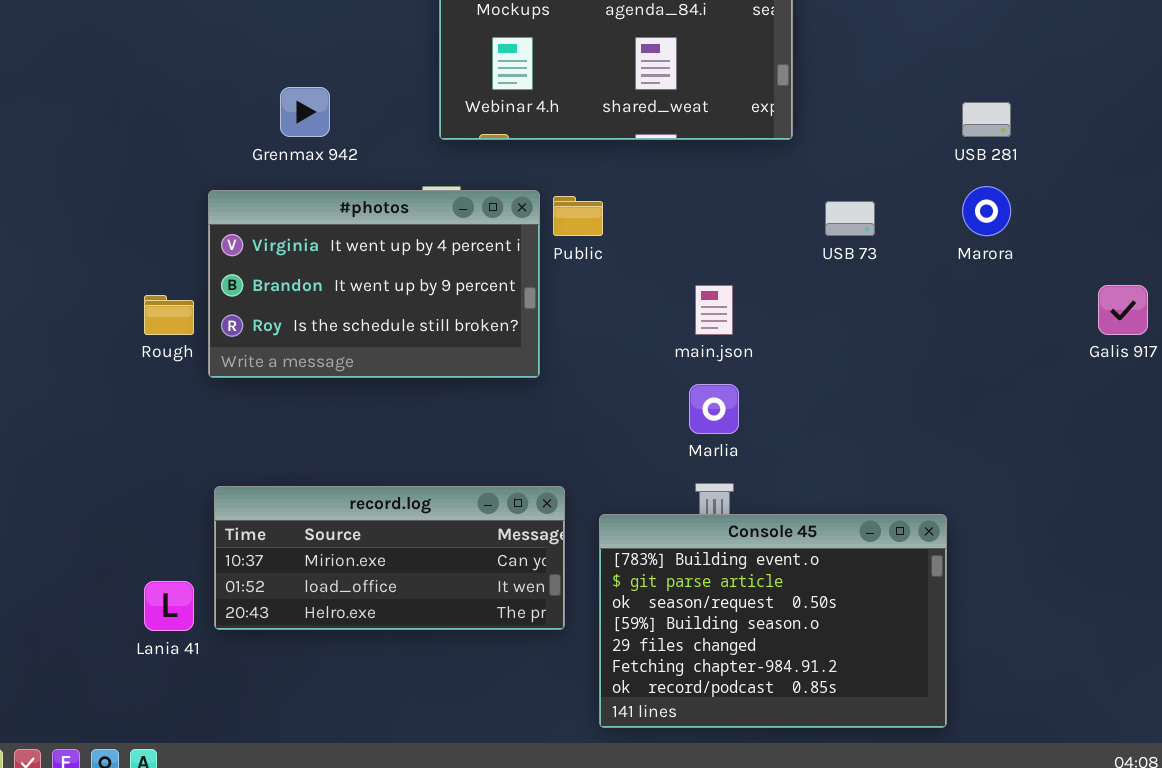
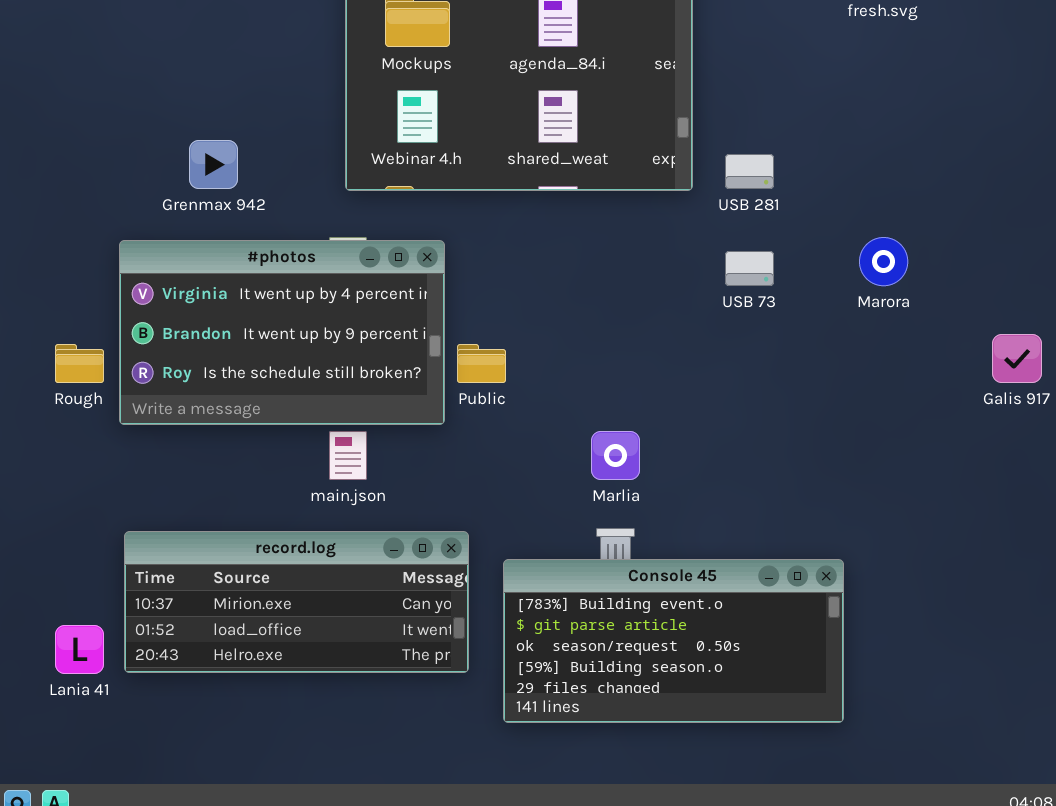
USB 281: [962,102,1011,137] -> [725,154,774,189], moved
Public: [553,196,603,236] -> [457,344,506,383], moved
main.json: [695,285,733,335] -> [329,431,367,480], moved
Console 45: [599,514,947,728] -> [503,559,844,723], resized

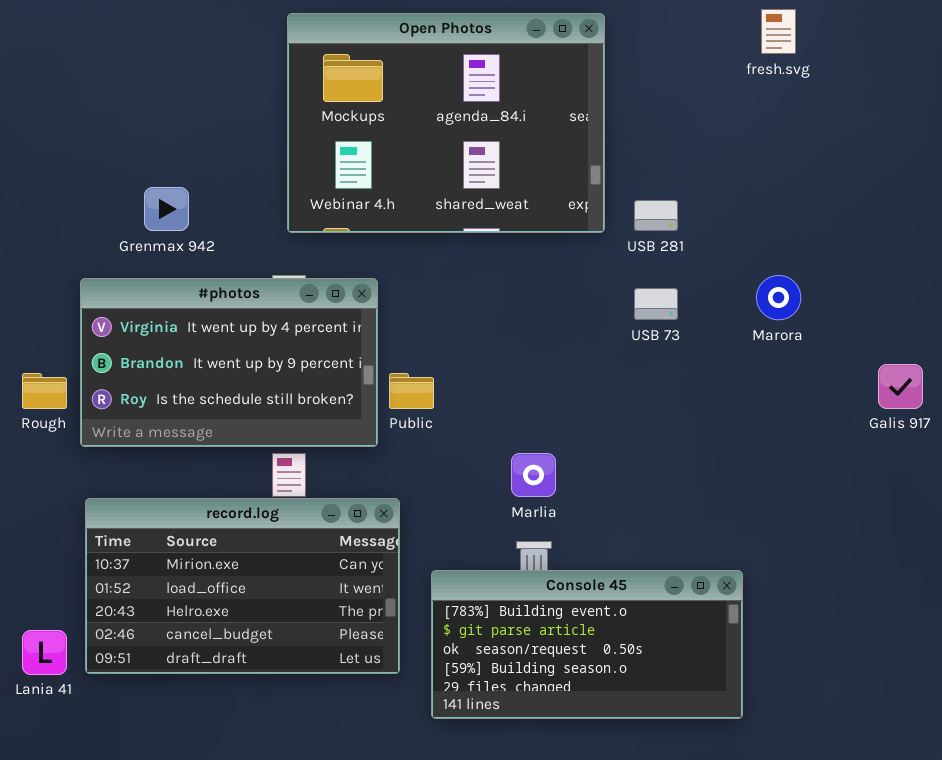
record.log: [124,531,469,673] -> [85,498,400,674], resized

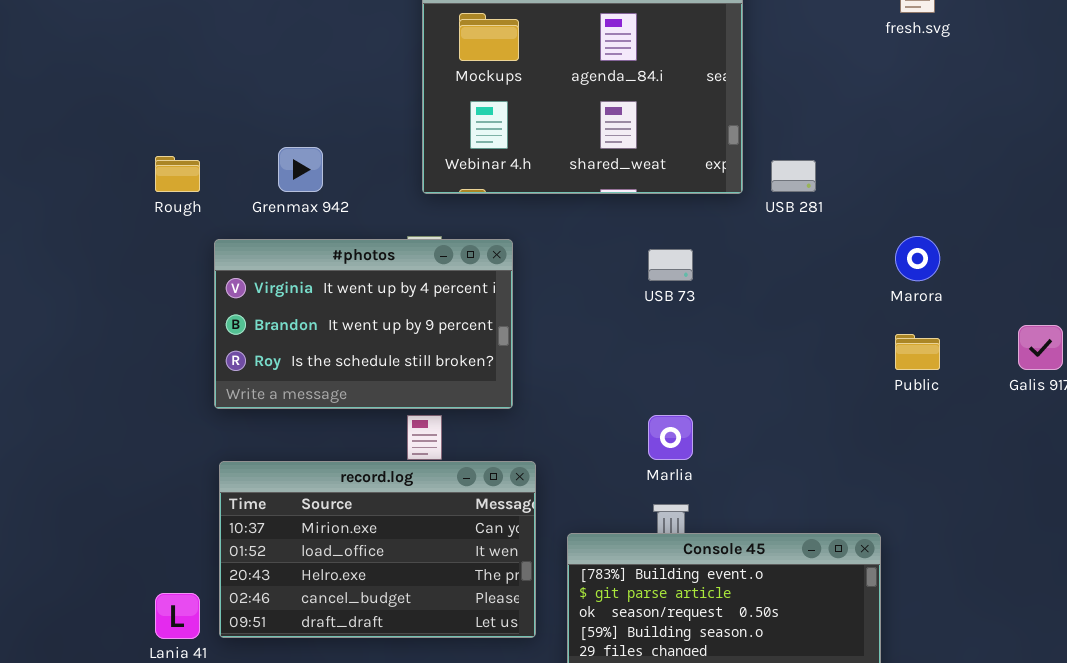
USB 73: [634,288,678,320] -> [648,249,693,281], moved
Rough: [22,373,67,409] -> [155,156,200,192], moved
Public: [389,373,434,409] -> [895,334,940,370], moved

